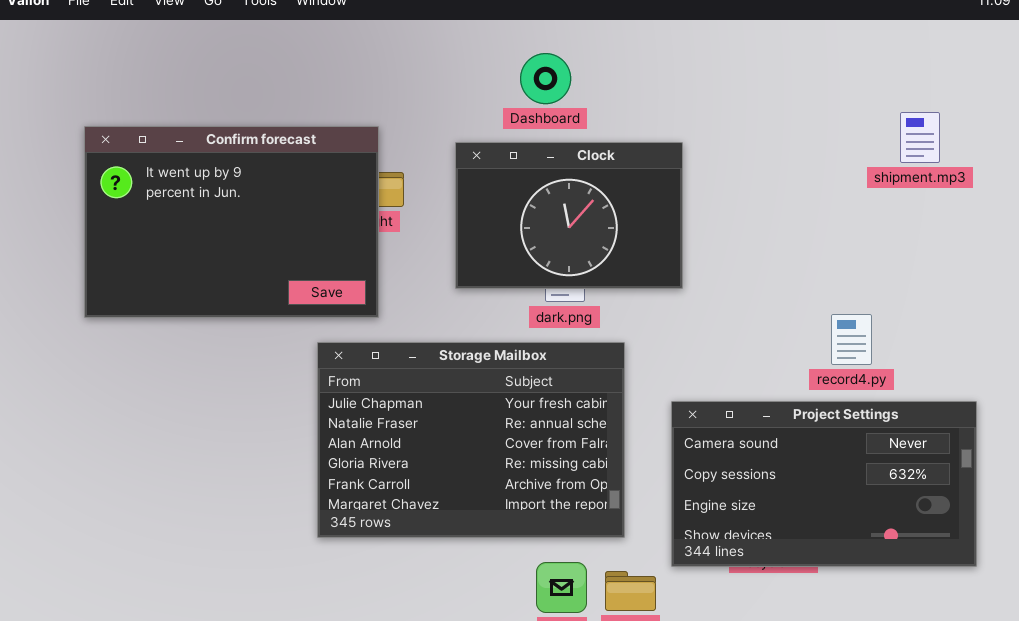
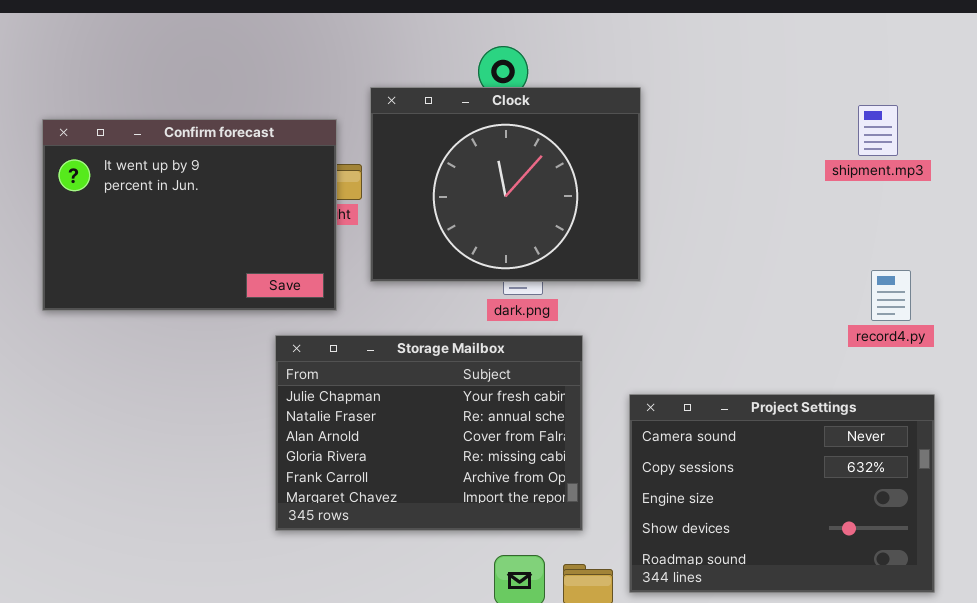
Clock: [455,142,683,289] -> [370,87,641,282], resized
record4.py: [831,314,872,365] -> [871,270,911,321], moved
Project Settings: [671,401,977,567] -> [629,394,935,593], resized

